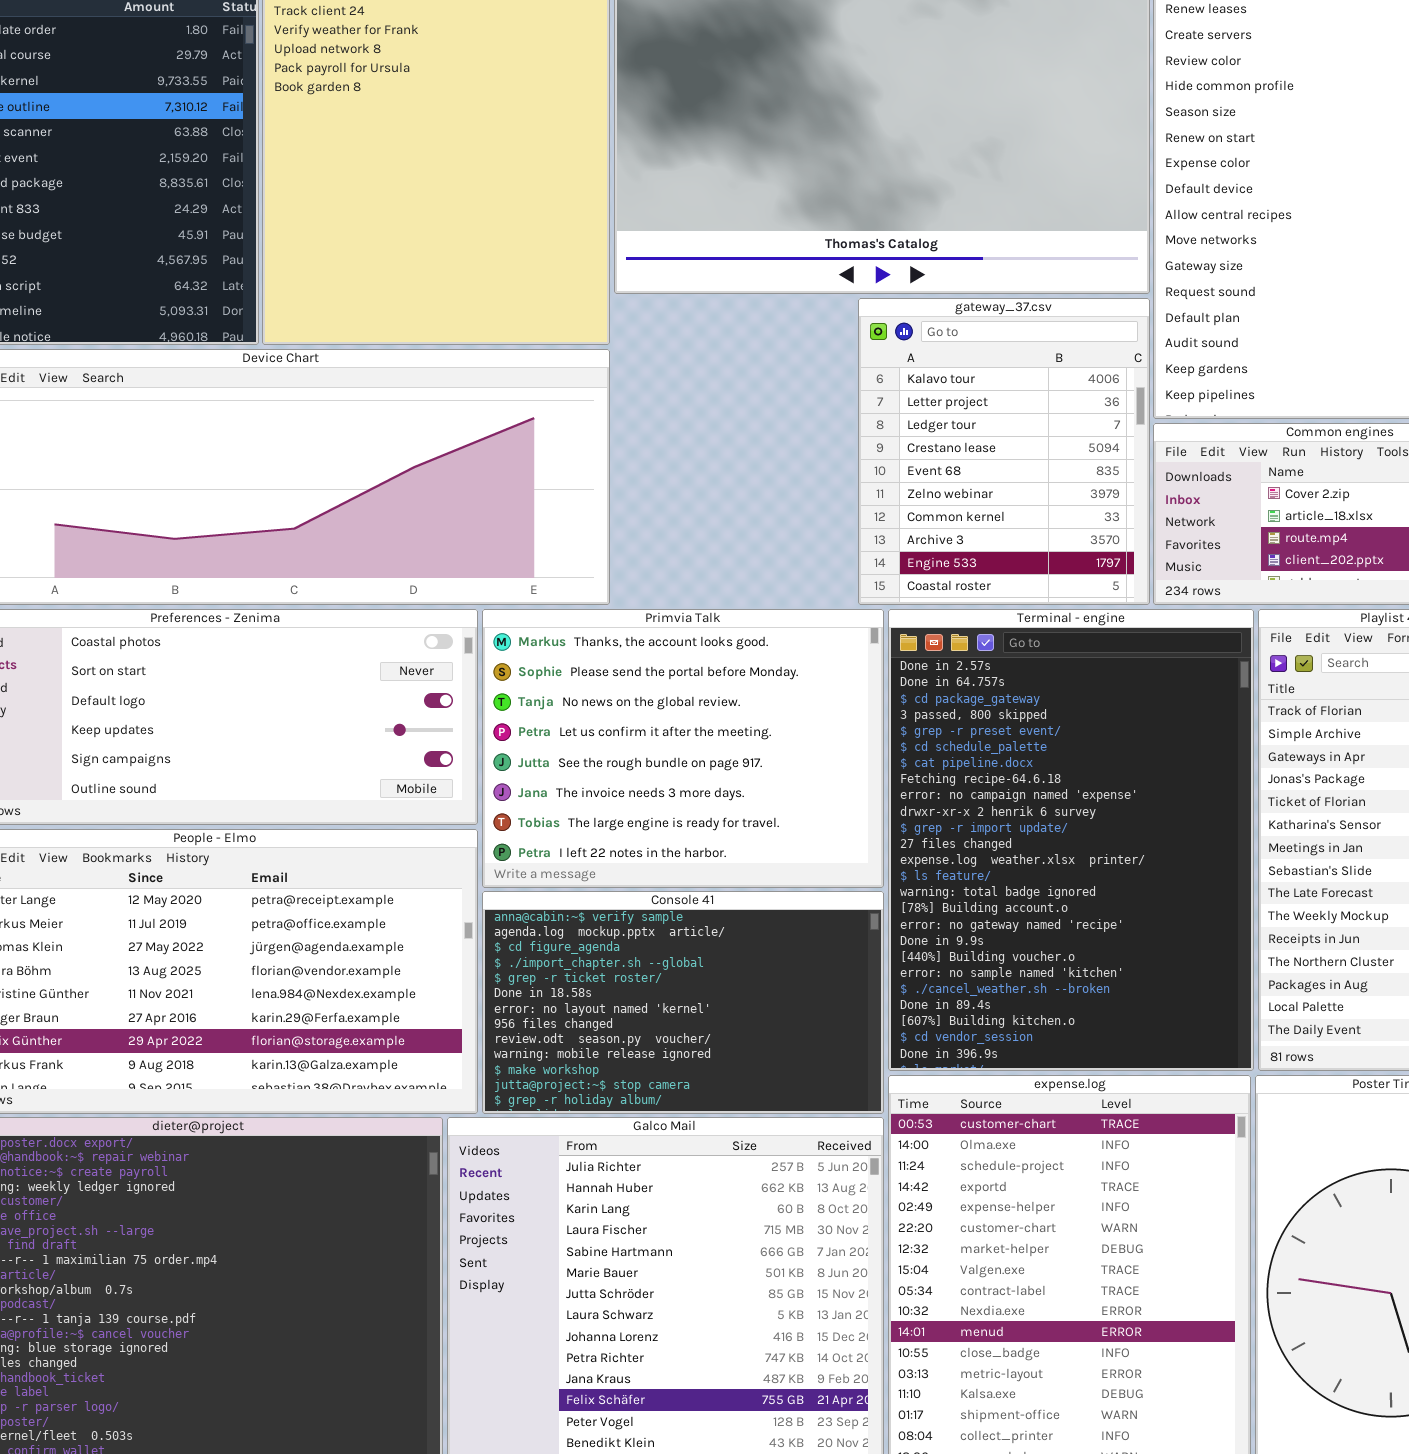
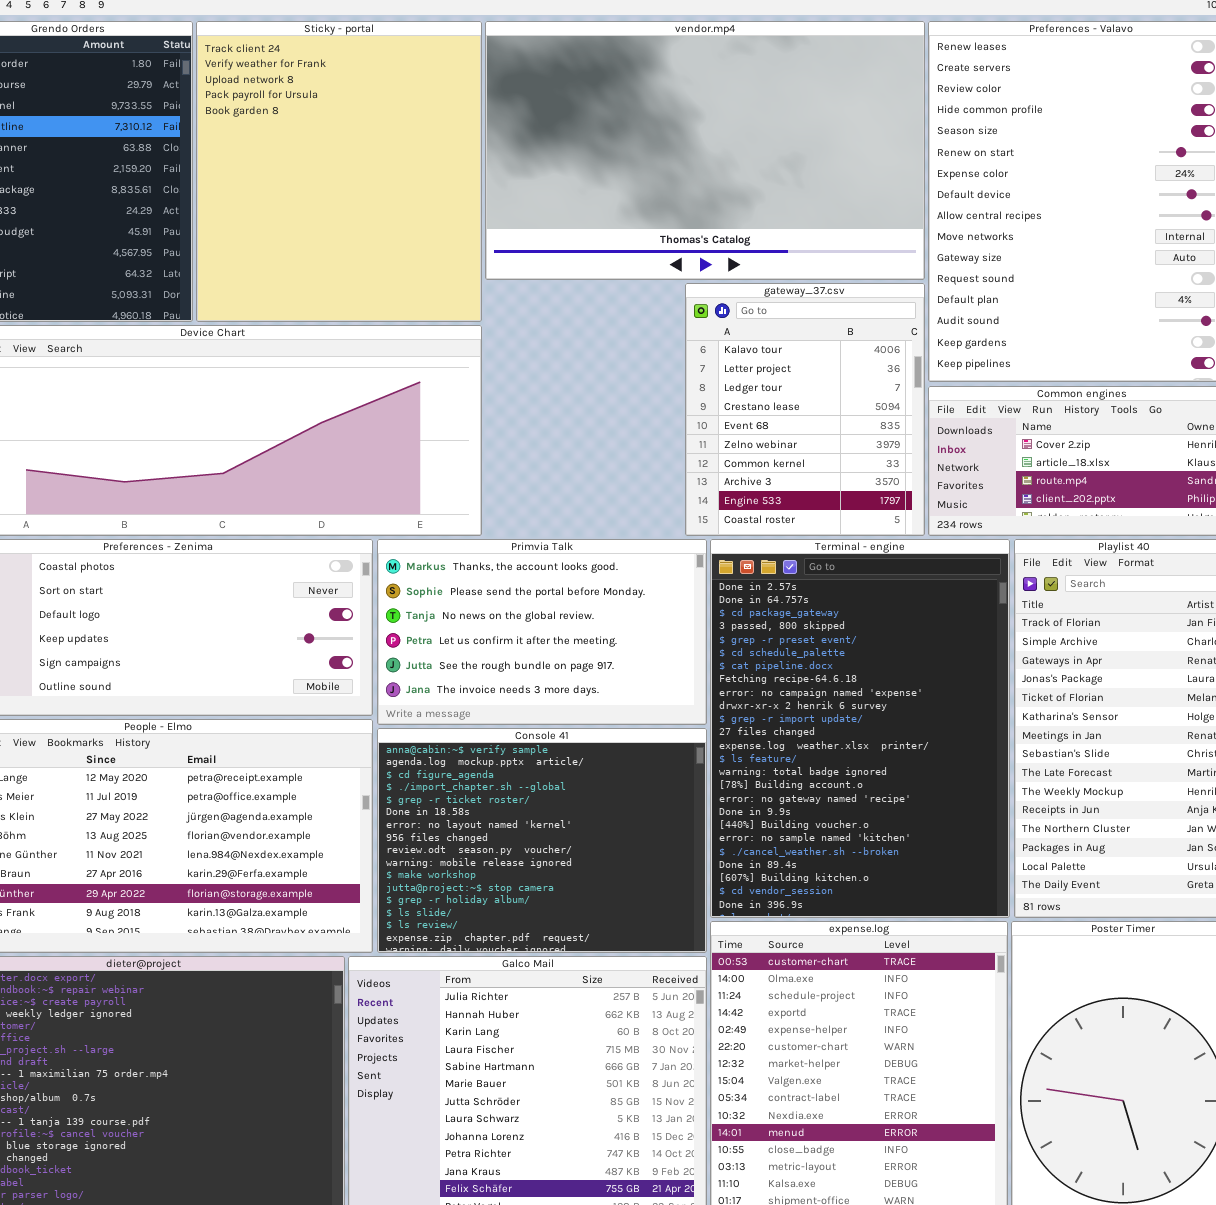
Primvia Talk: [482,609,884,888] -> [377,539,707,725], resized
Console 41: [482,891,884,1114] -> [377,728,707,953], resized

